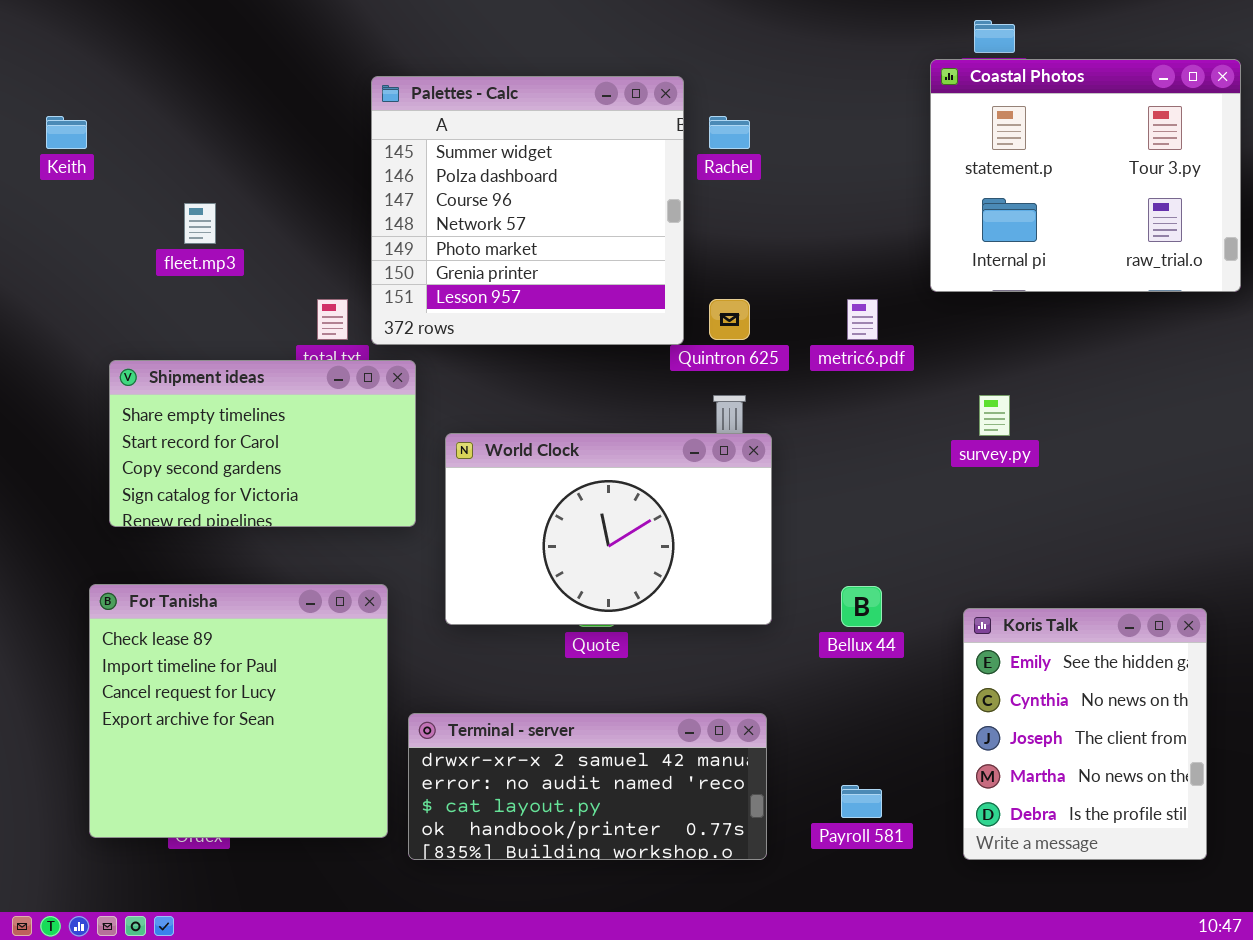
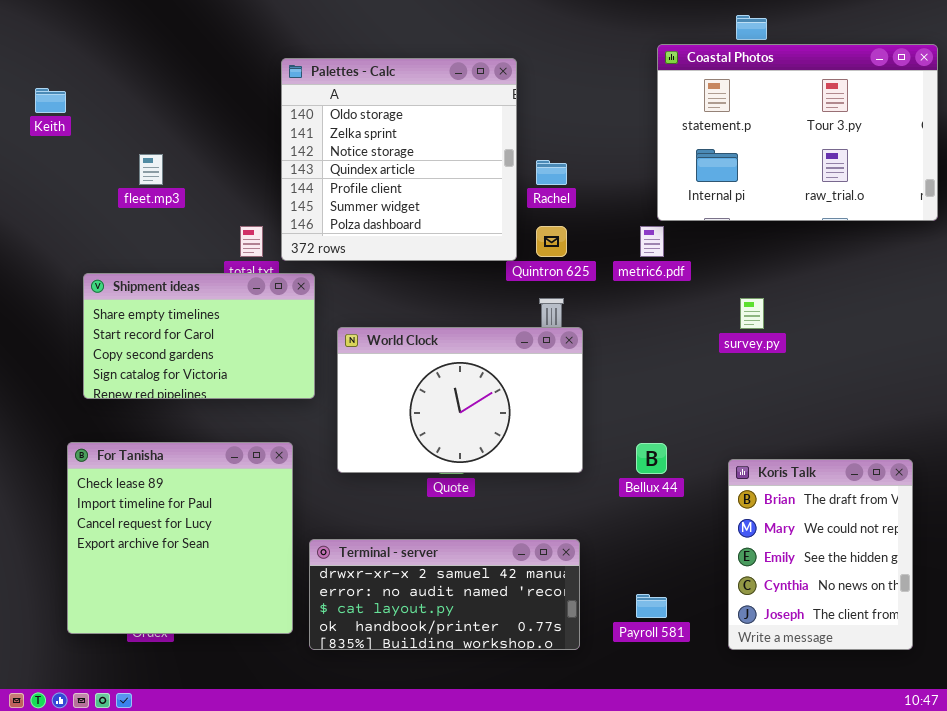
Coastal Photos: [930,59,1241,292] -> [657,44,938,221], resized
Palettes - Calc: [371,76,684,345] -> [281,58,517,261], scrolled up 5 rows
Rachel: [709,116,750,149] -> [536,160,567,185], moved
Koris Talk: [963,608,1207,860] -> [728,459,913,650], scrolled up 2 rows

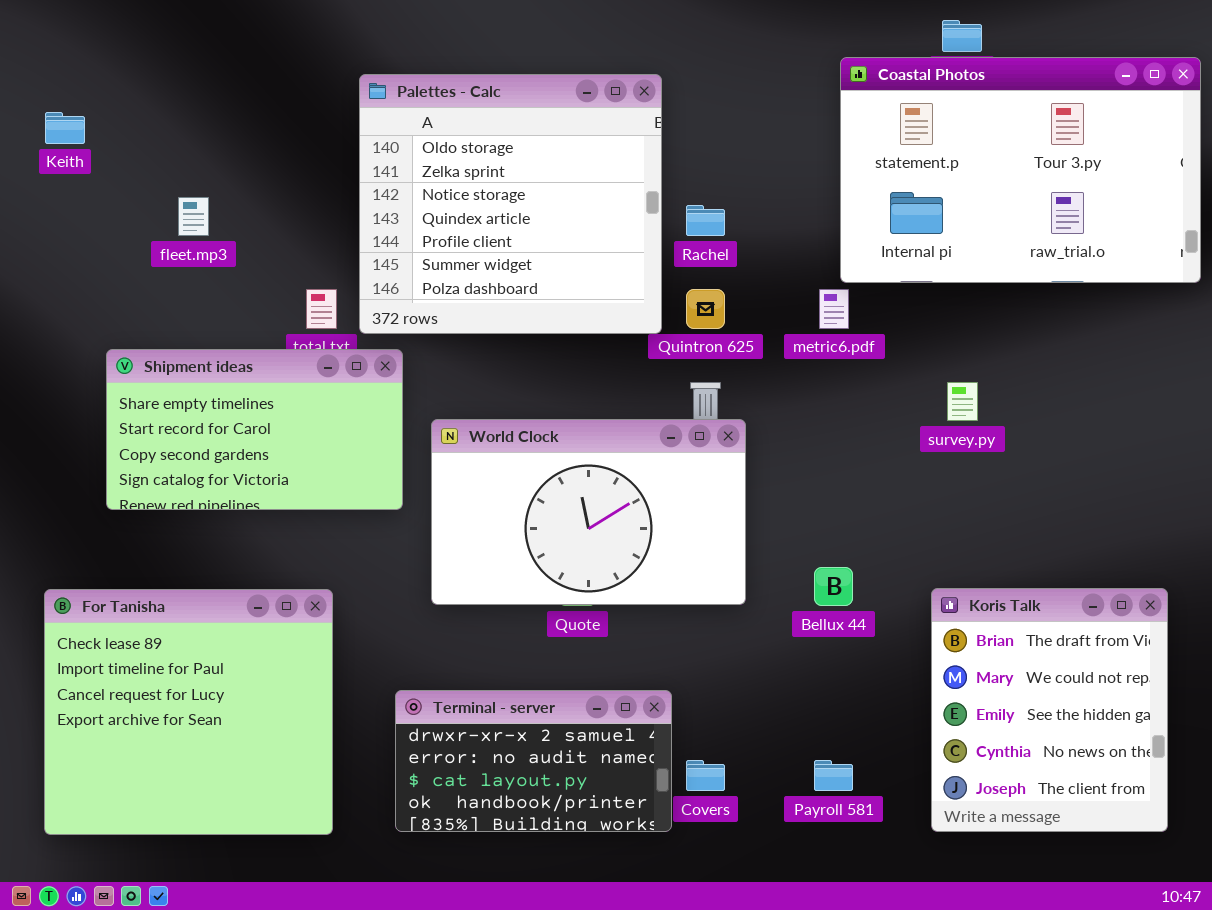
For Tanisha: [67,442,293,634] -> [44,589,333,835], moved
Terminal - server: [309,539,580,650] -> [395,690,672,832], resized

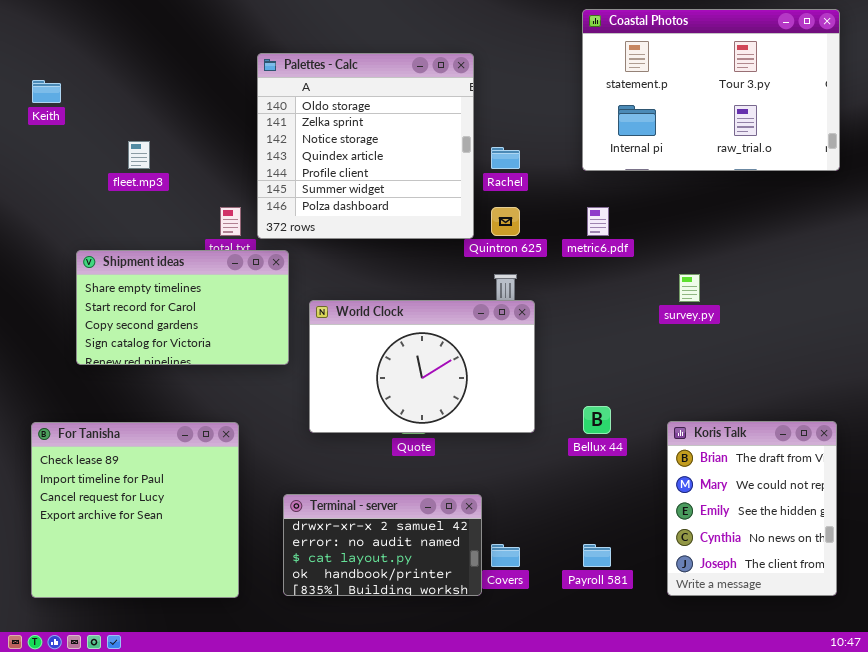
Coastal Photos: [840,57,1201,283] -> [582,9,840,171], moved

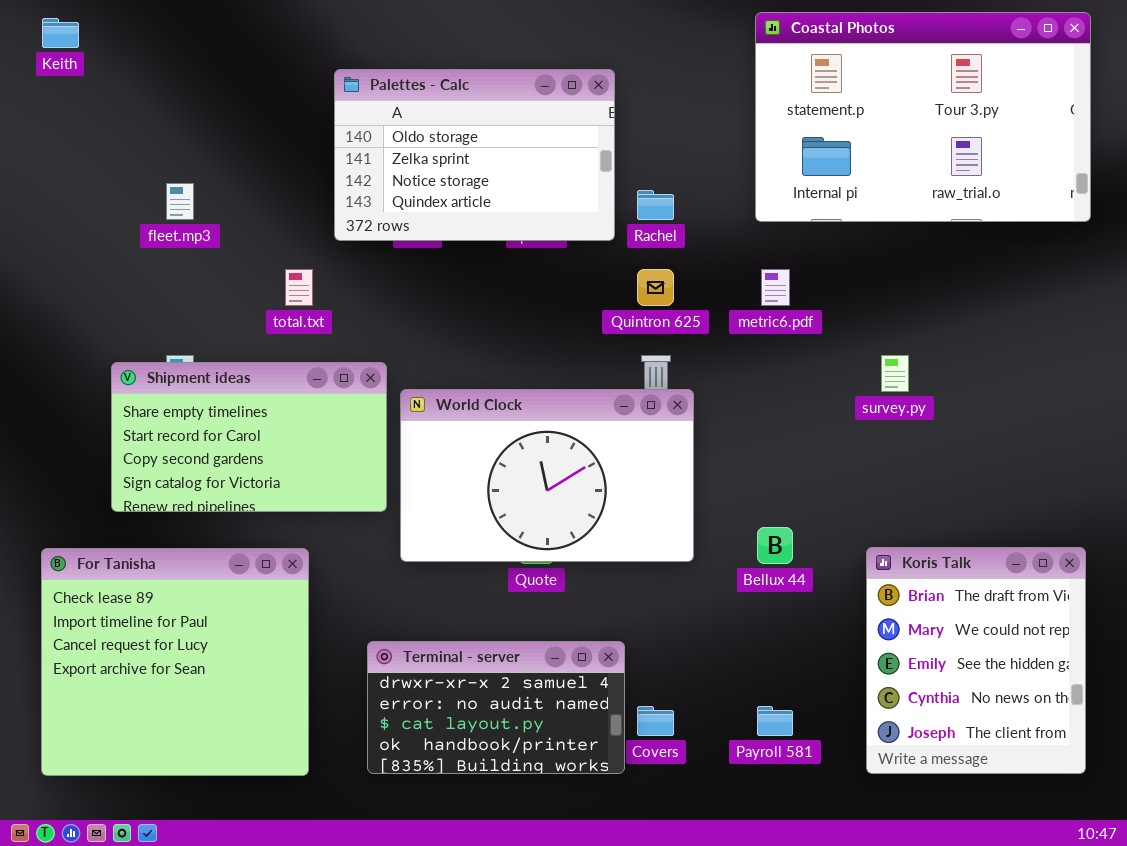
Palettes - Calc: [257,53,474,239] -> [334,69,615,241], resized
Keith: [32,80,61,103] -> [42,18,79,48], moved
Shipment ideas: [76,250,289,365] -> [111,362,387,512], moved

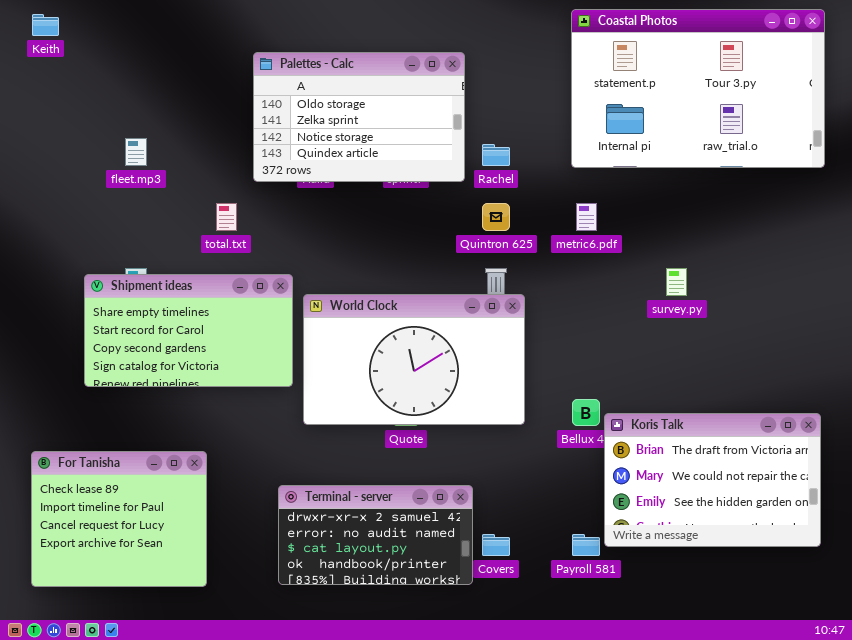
Koris Talk: [866,547,1086,774] -> [604,413,821,547], resized
For Tanisha: [41,548,309,776] -> [31,451,207,587], resized

